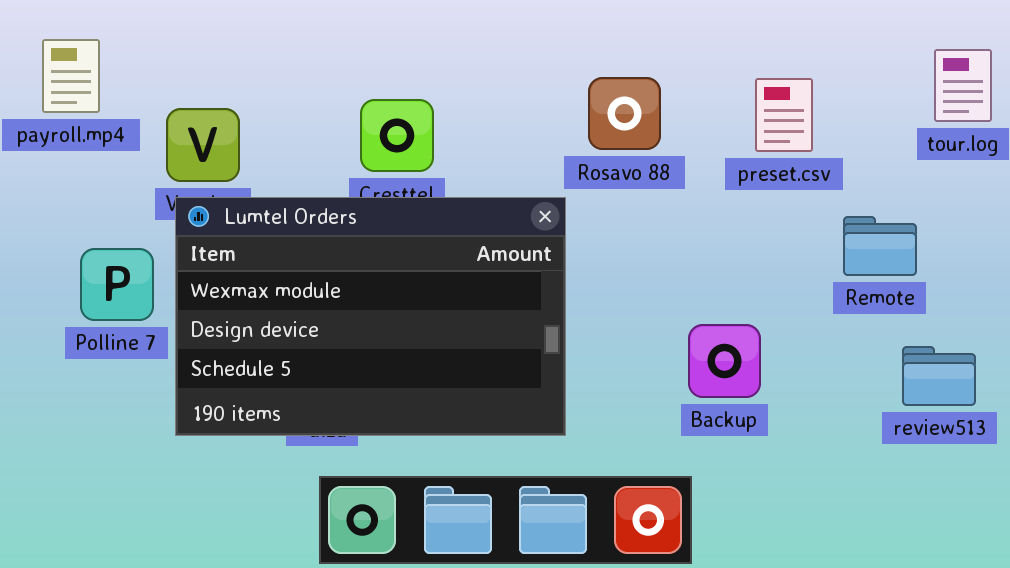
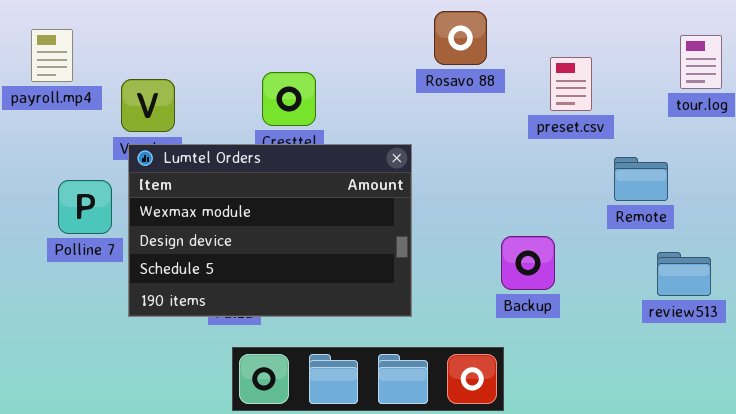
Rosavo 88: [588,77,661,150] -> [434,11,487,65], moved

